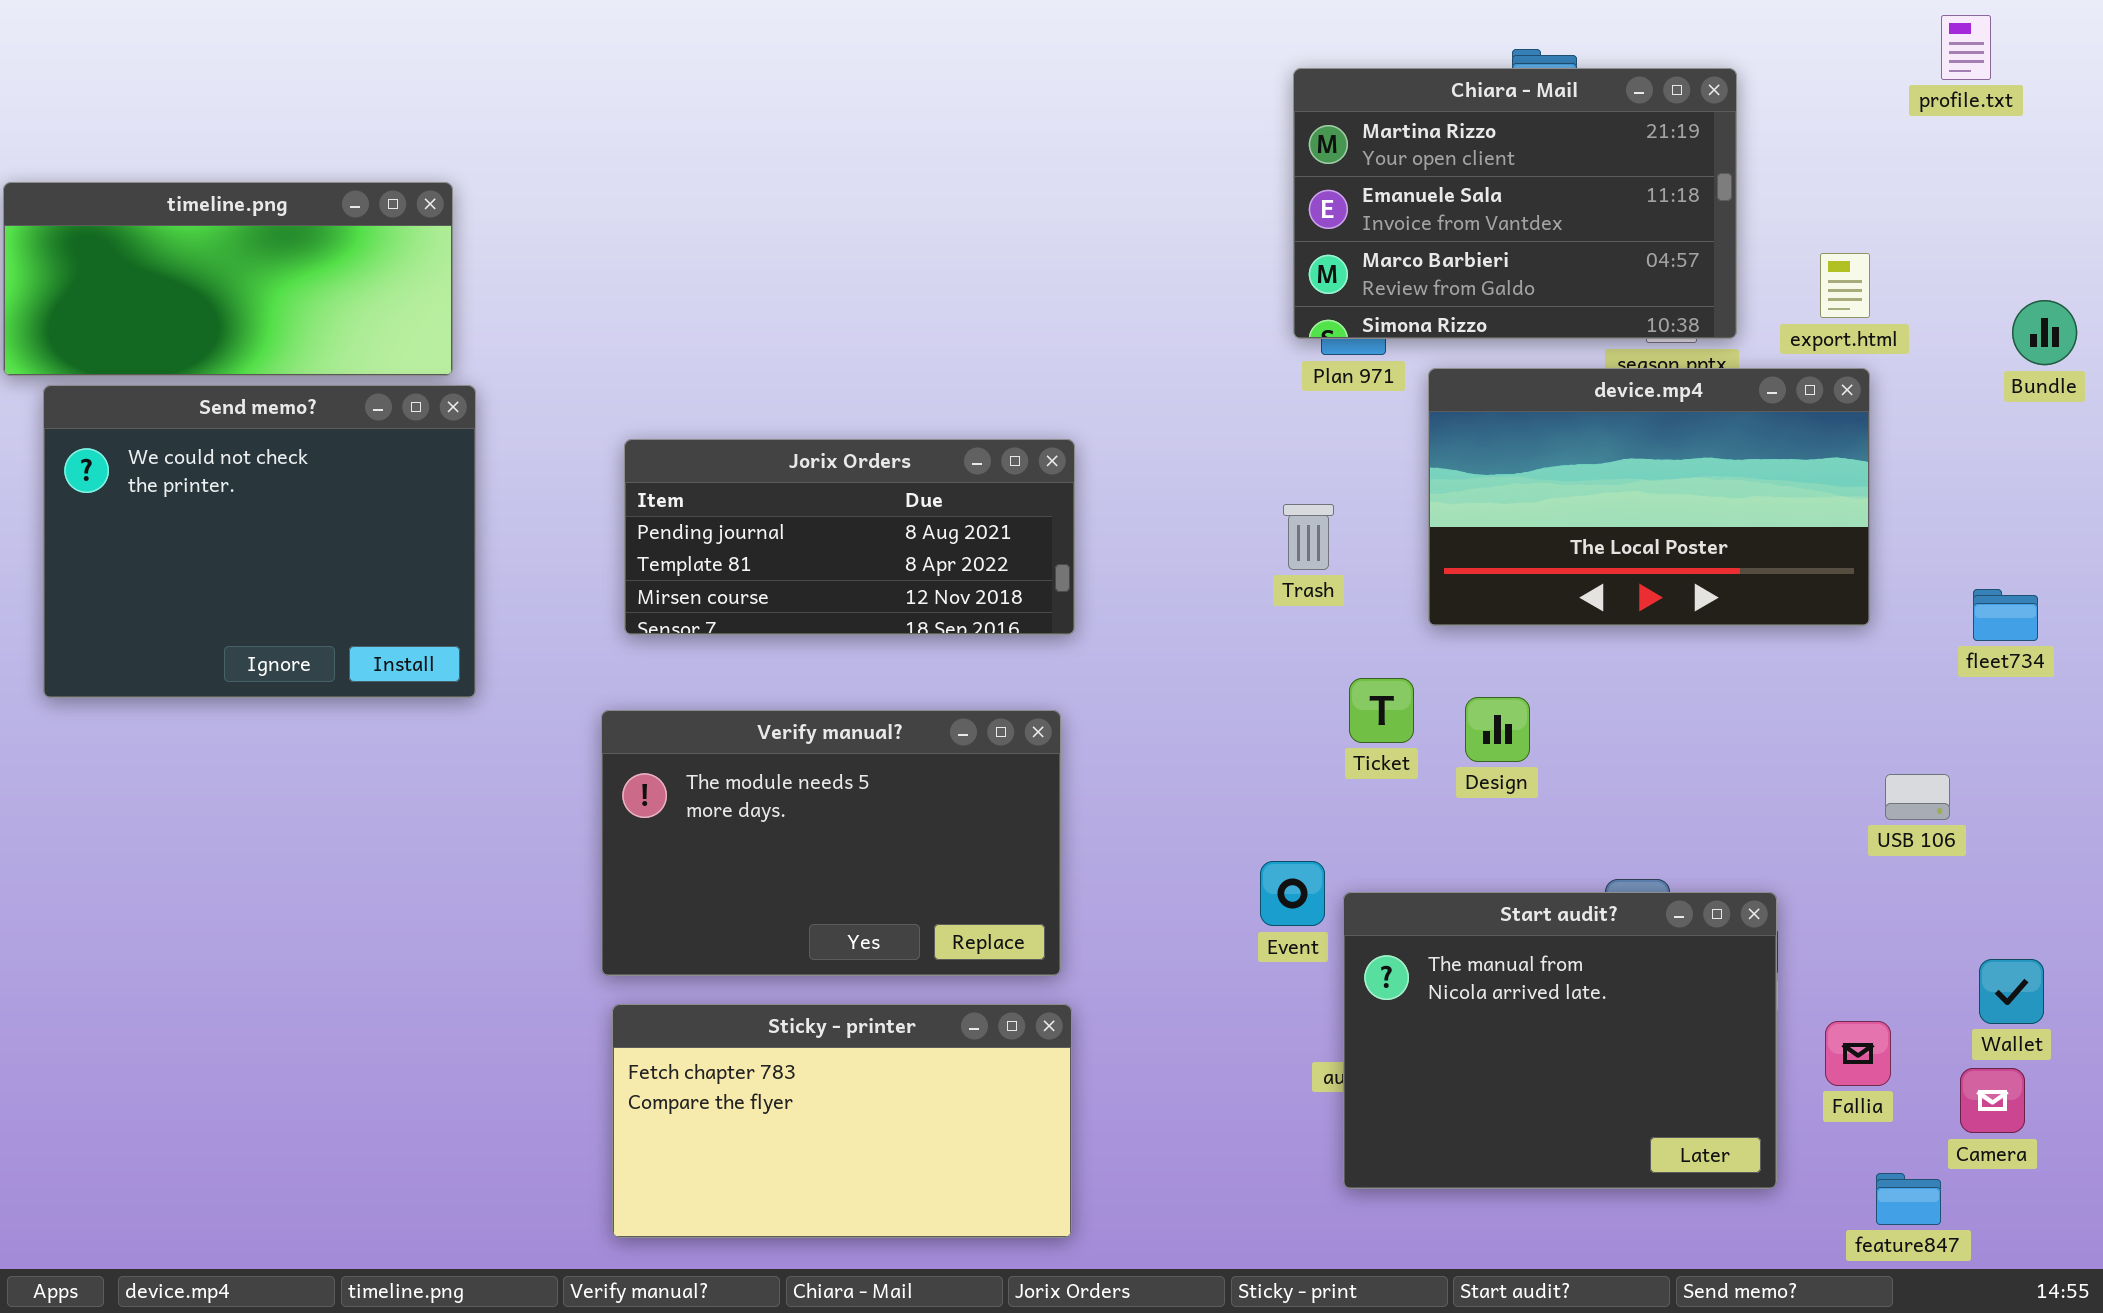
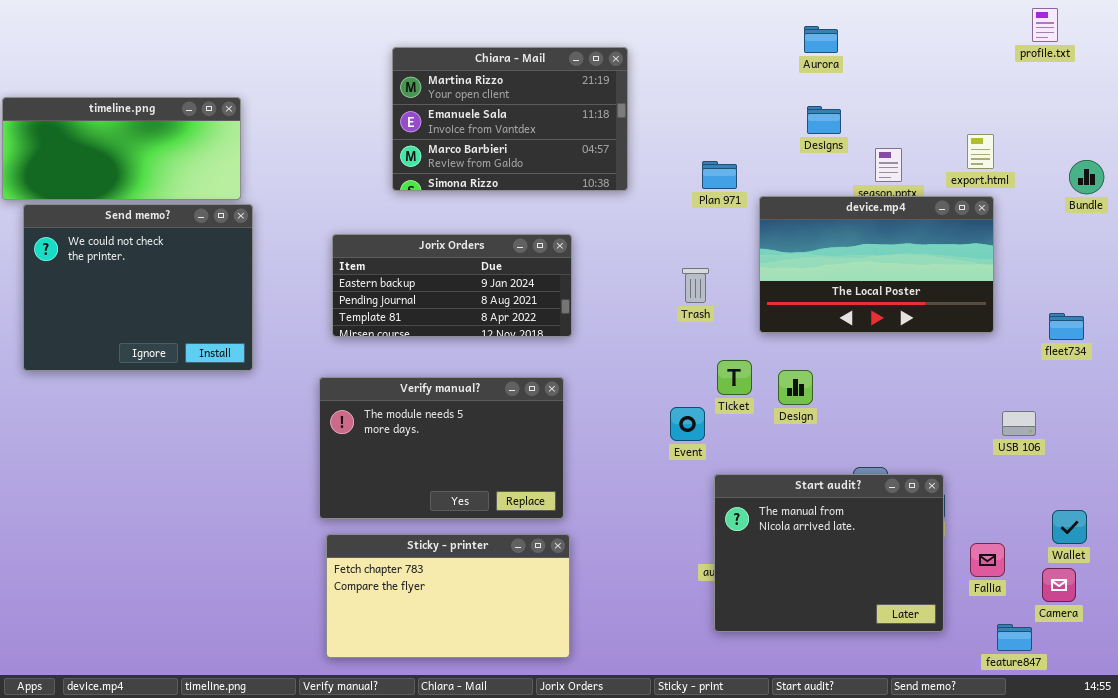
Chiara - Mail: [1293,68,1737,339] -> [392,47,628,191], moved
Jorix Orders: [624,439,1075,635] -> [332,234,572,337], scrolled up 1 row
Event: [1260,861,1325,926] -> [670,407,705,441], moved

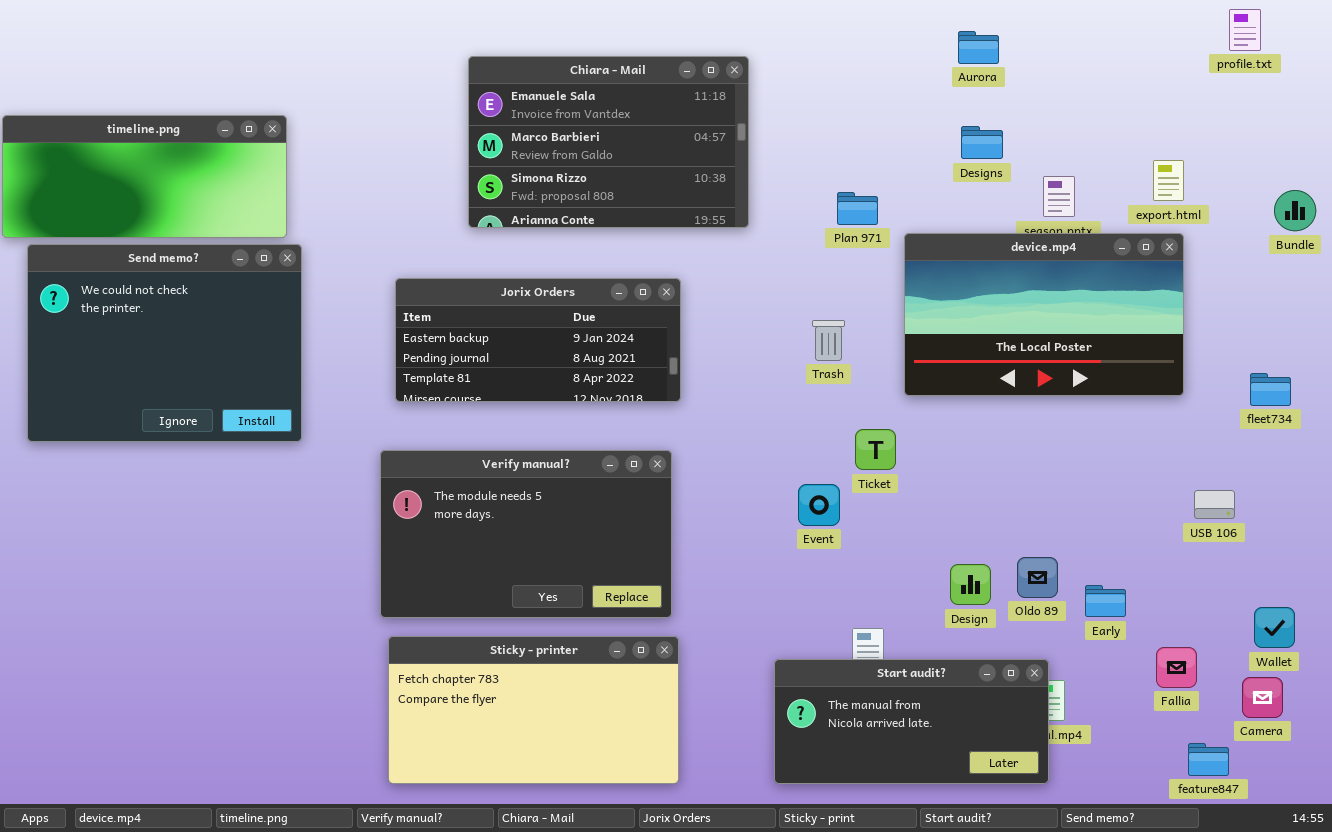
Chiara - Mail: [392,47,628,191] -> [468,56,749,228], scrolled down 1 row
Design: [778,370,813,405] -> [950,564,991,605], moved
Start audit?: [714,474,944,632] -> [774,659,1049,784], moved, resized

